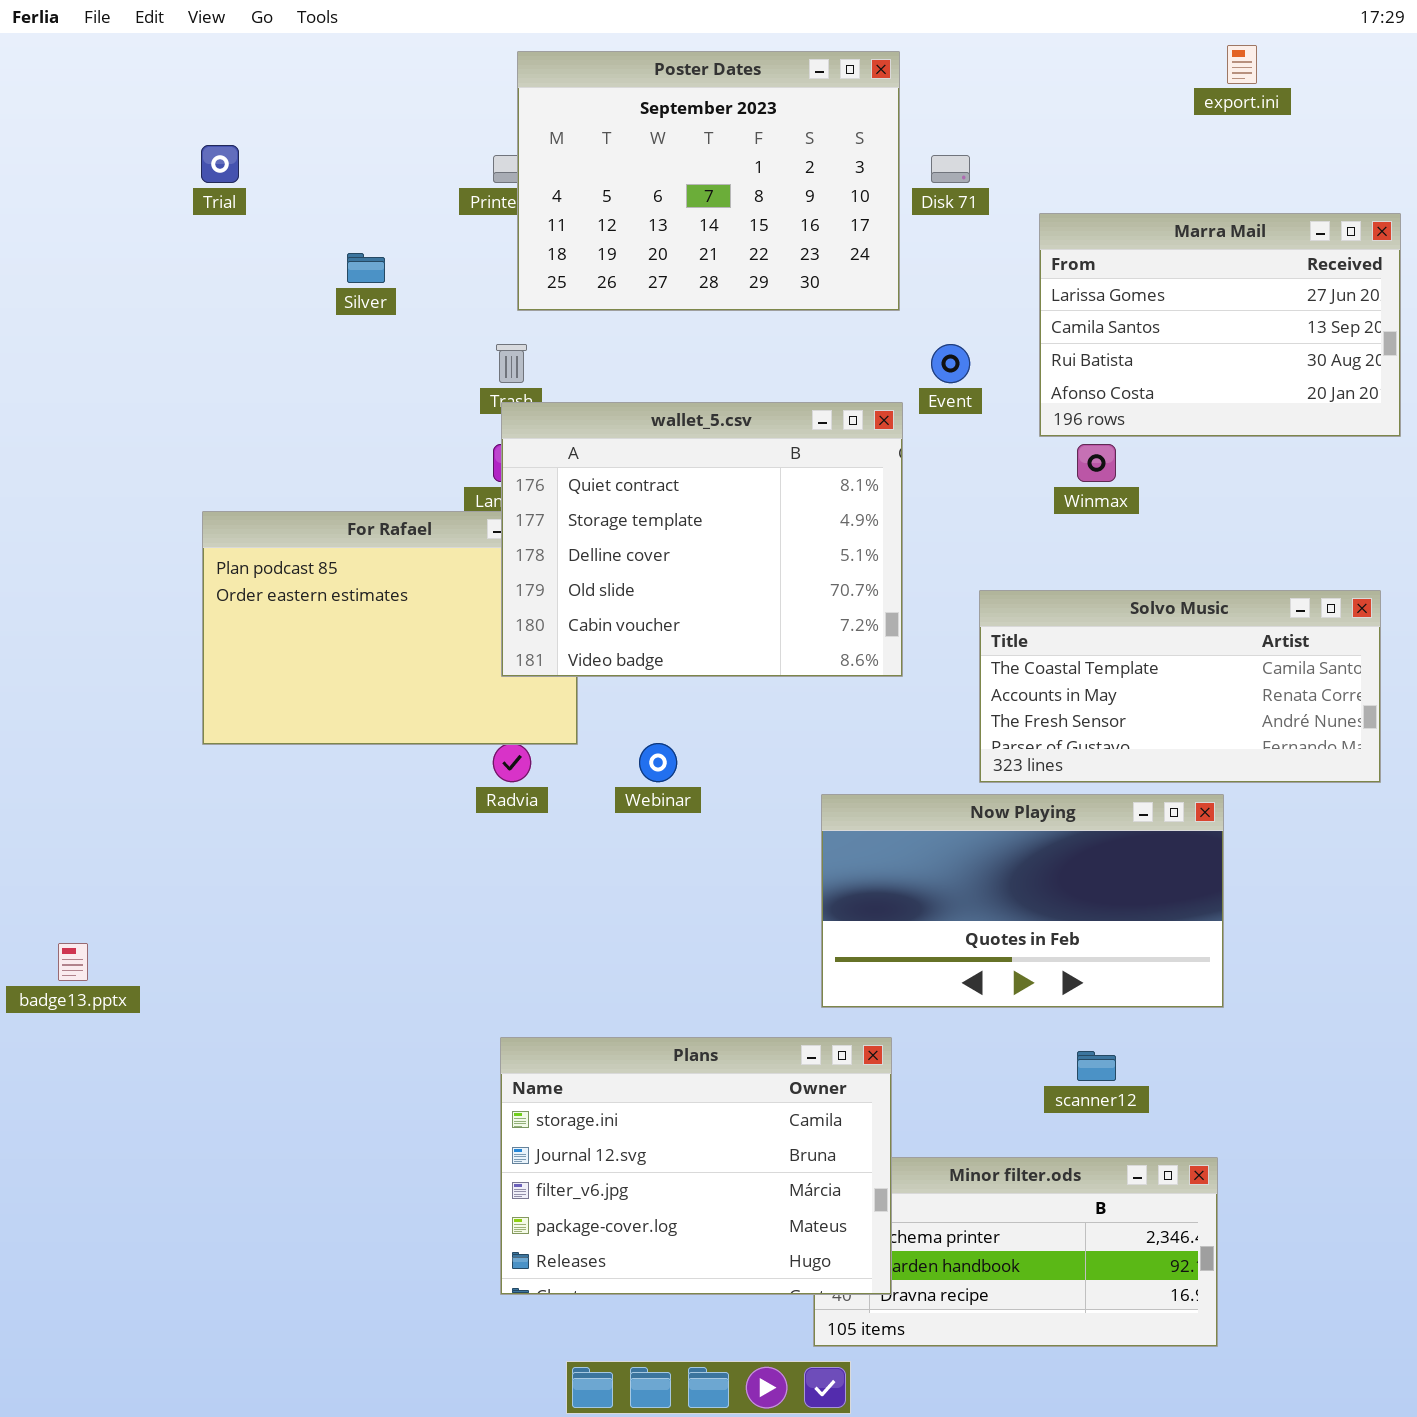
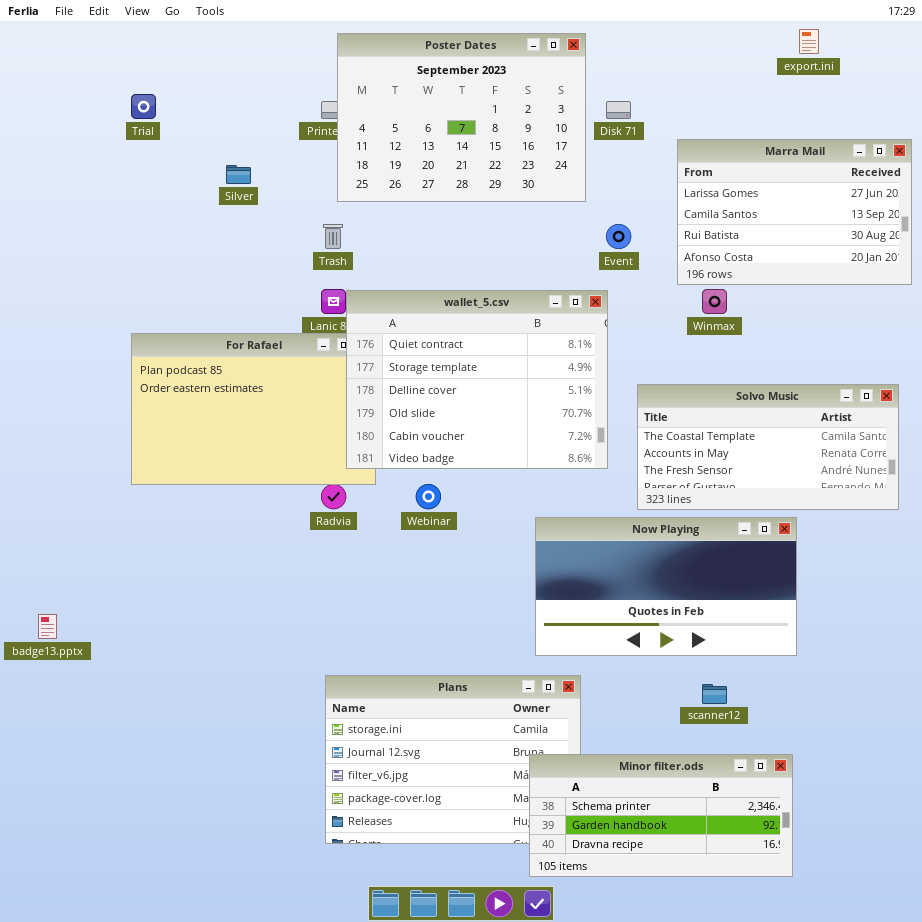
wallet_5.csv: [501,402,903,677] -> [346,290,608,469], moved
Minor filter.ods: [813,1157,1218,1347] -> [529,754,793,877], raised

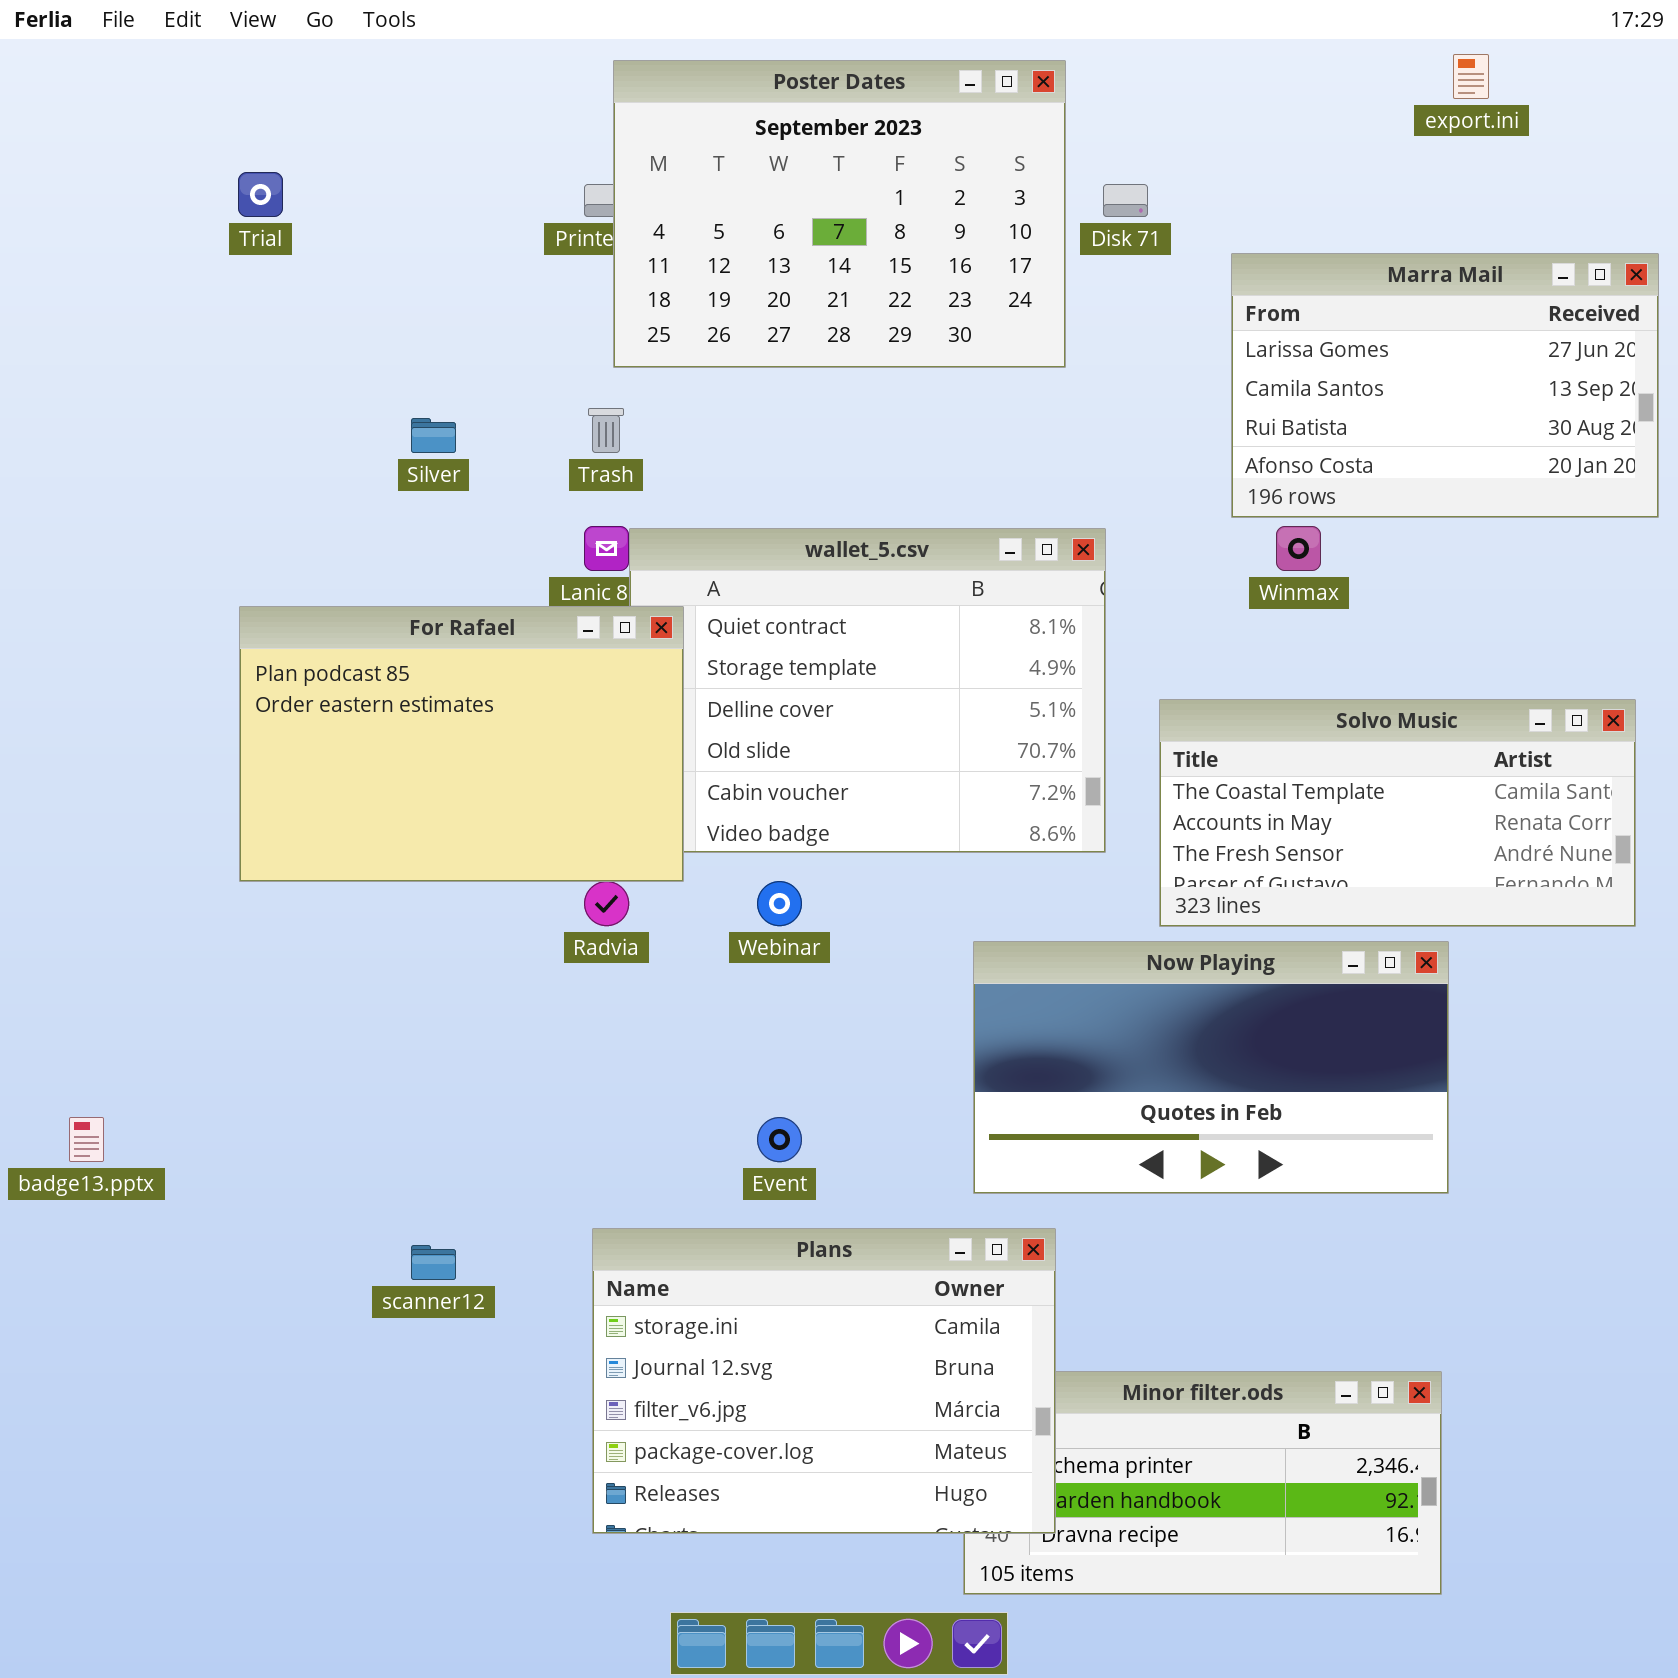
Silver: [226,165,251,184] -> [411,418,456,453], moved
Event: [606,224,631,249] -> [757,1117,802,1162], moved
For Rafael: [131,333,376,485] -> [239,606,684,882], raised
Plans: [325,675,581,844] -> [592,1228,1056,1534], raised
scanner12: [702,684,727,704] -> [411,1245,456,1280], moved

